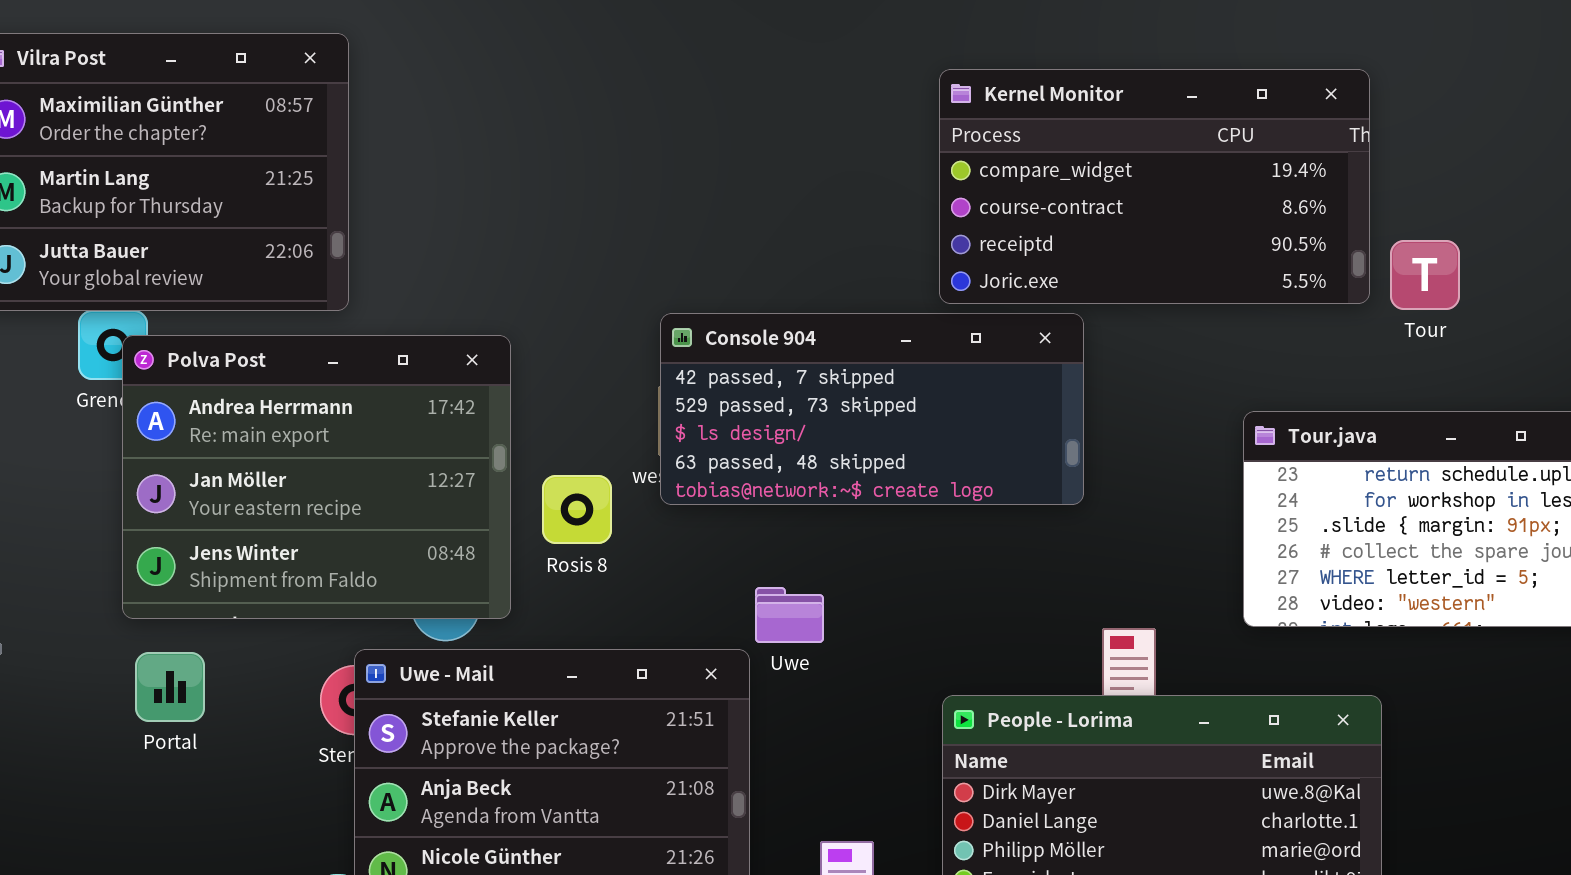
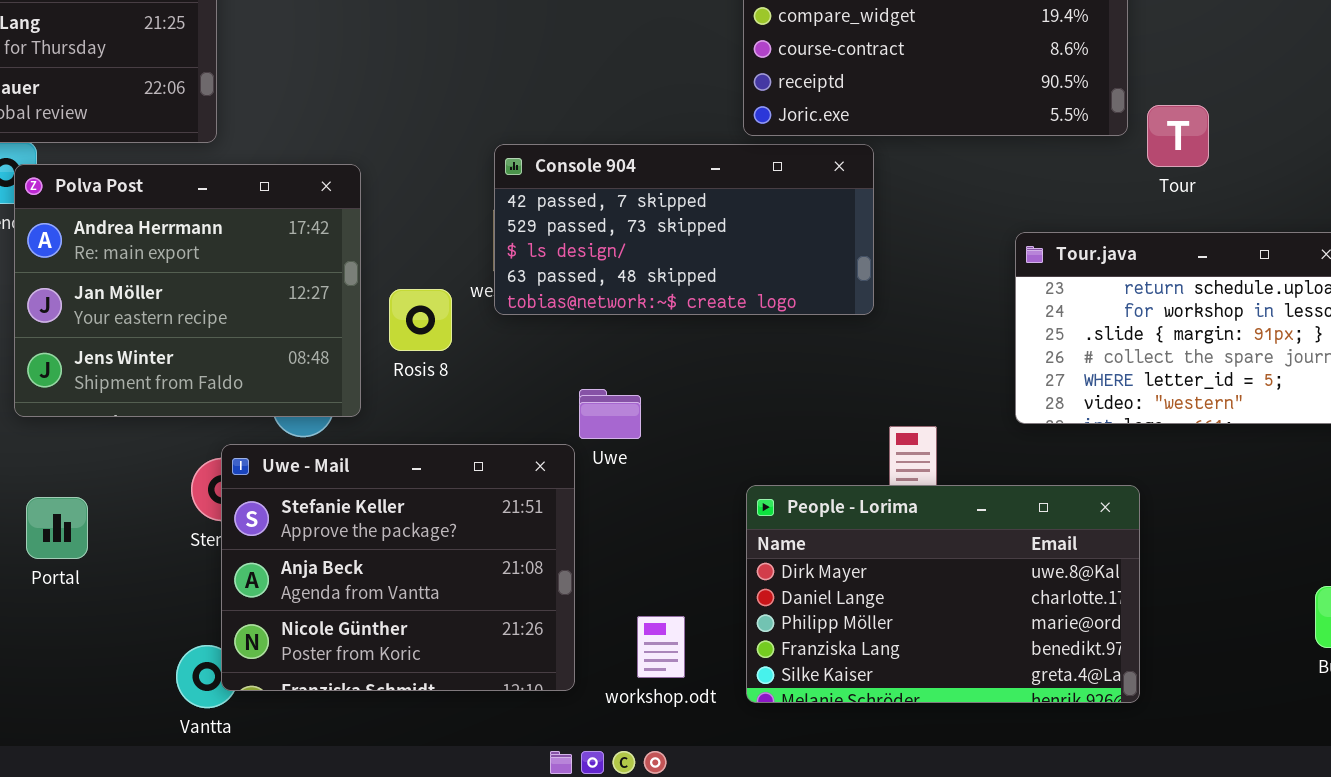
Tour: [1390,240,1460,310] -> [1147,105,1209,167], moved
Portal: [135,652,205,722] -> [26,497,88,559], moved

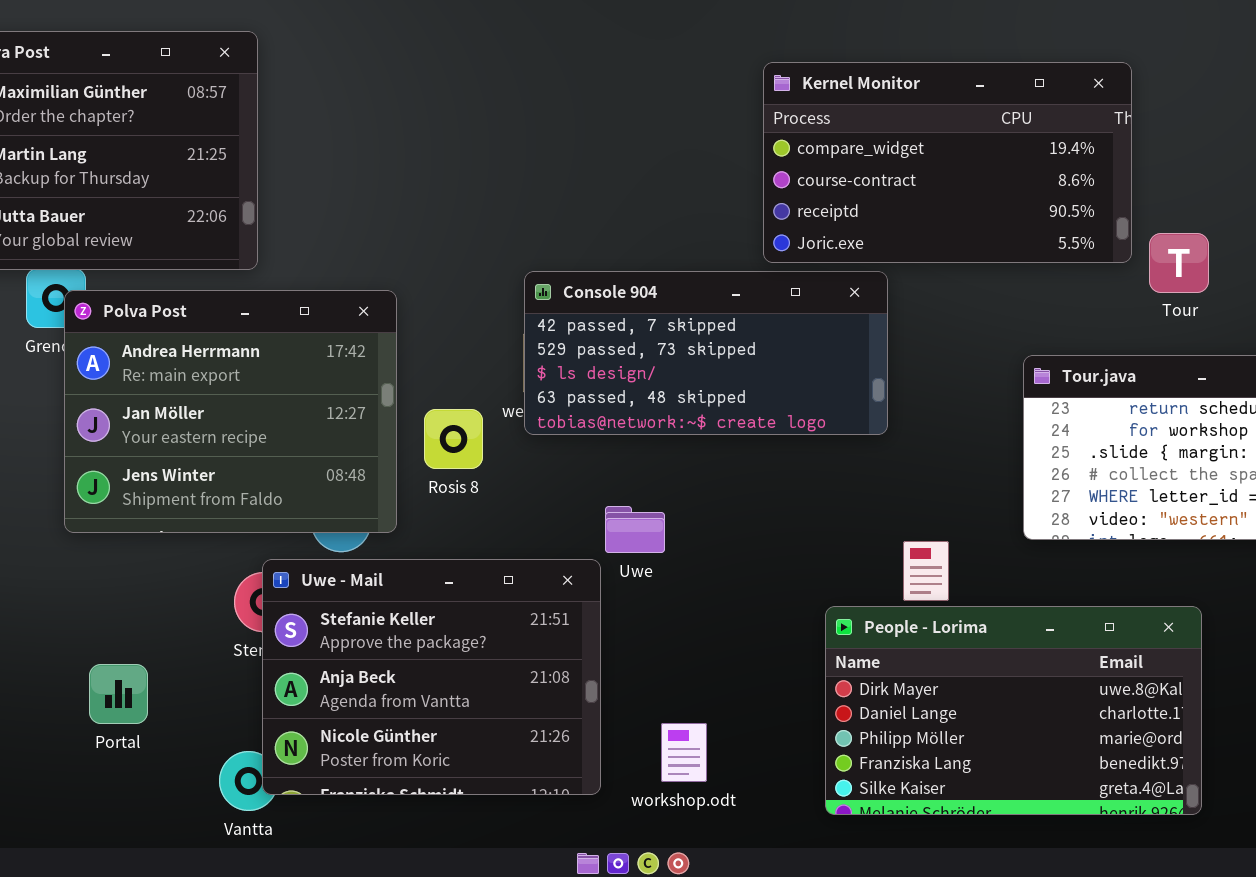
People - Lorima: [746,485,1140,703] -> [825,606,1202,815], moved
Portal: [26,497,88,559] -> [89,664,148,724], moved

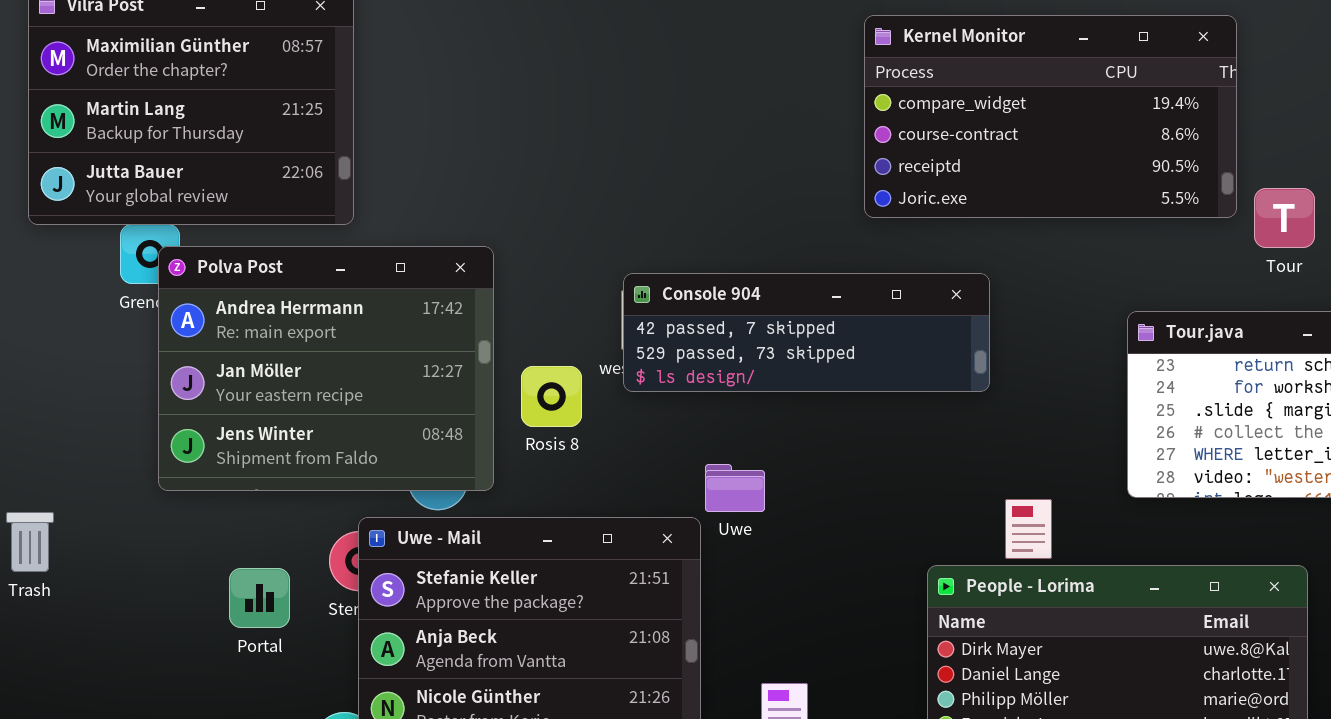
Console 904: [524,271,888,435] -> [623,273,990,392], resized
Portal: [89,664,148,724] -> [229,568,290,628], moved

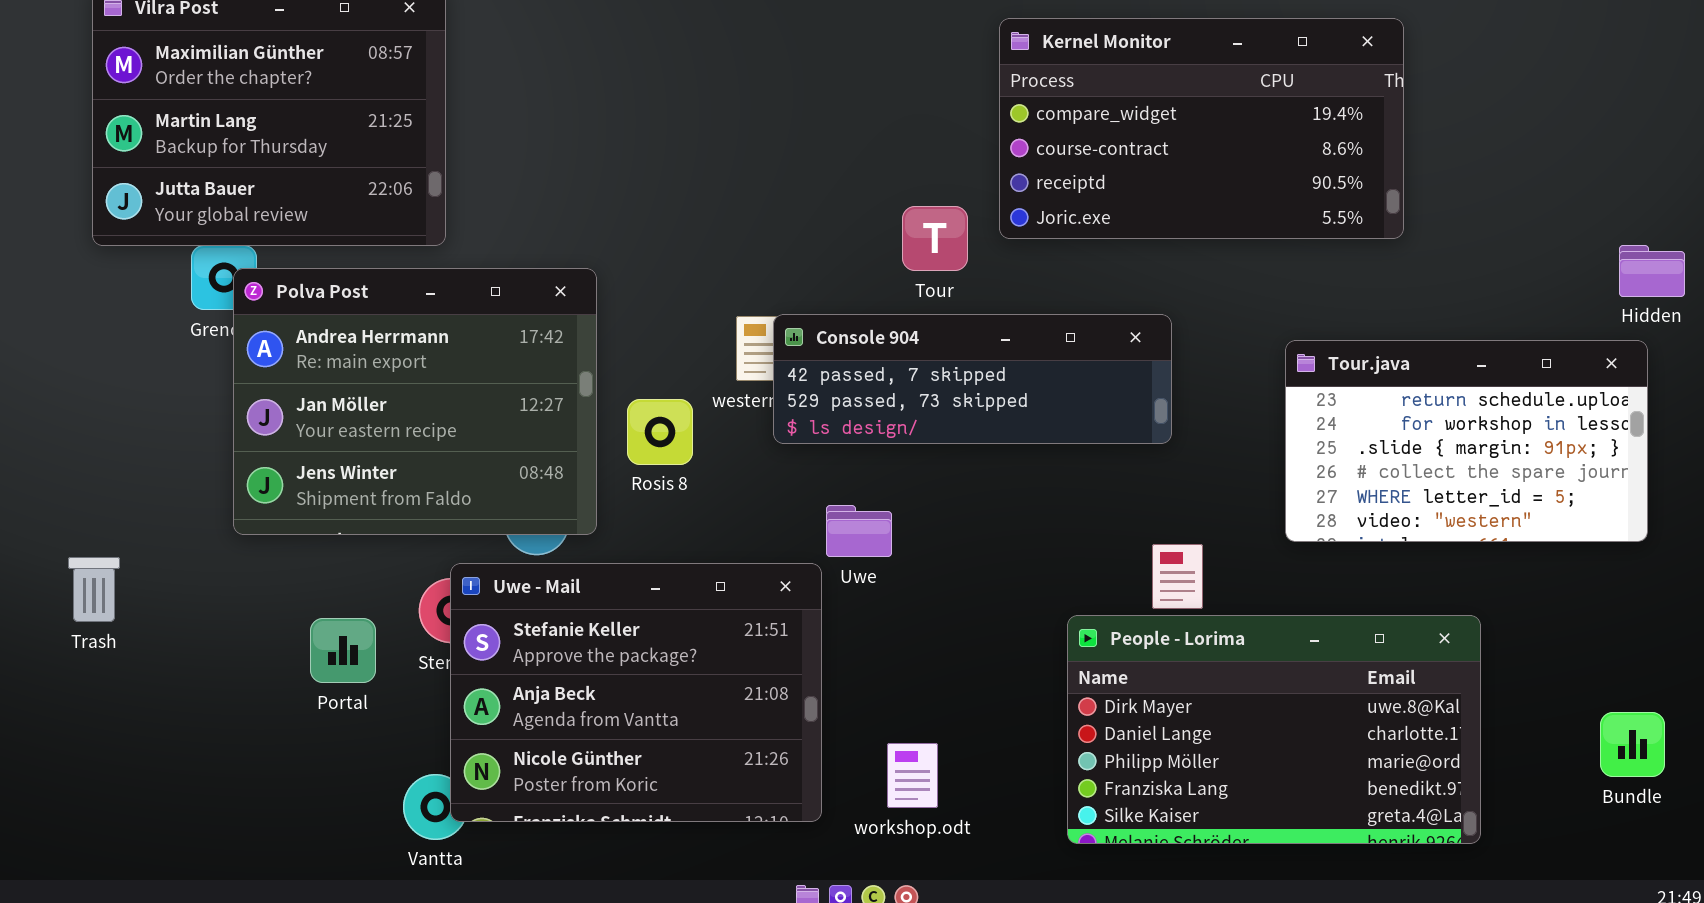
Tour: [1254,188,1315,248] -> [902,206,968,271], moved
Console 904: [623,273,990,392] -> [773,314,1172,444], moved

